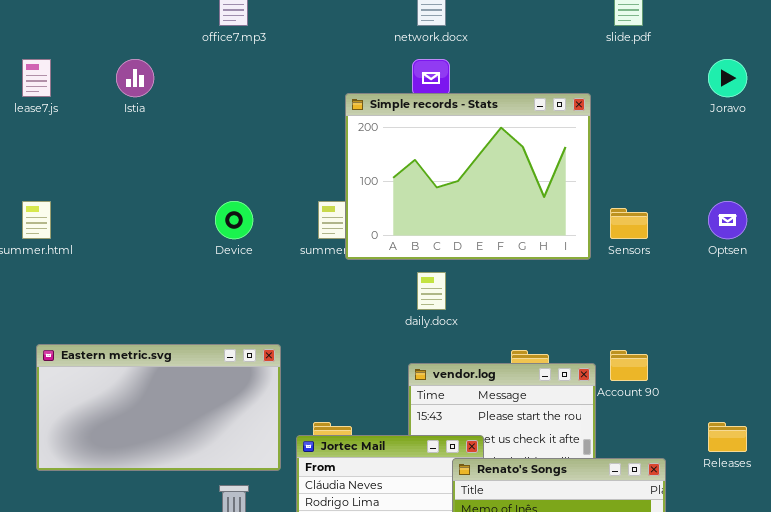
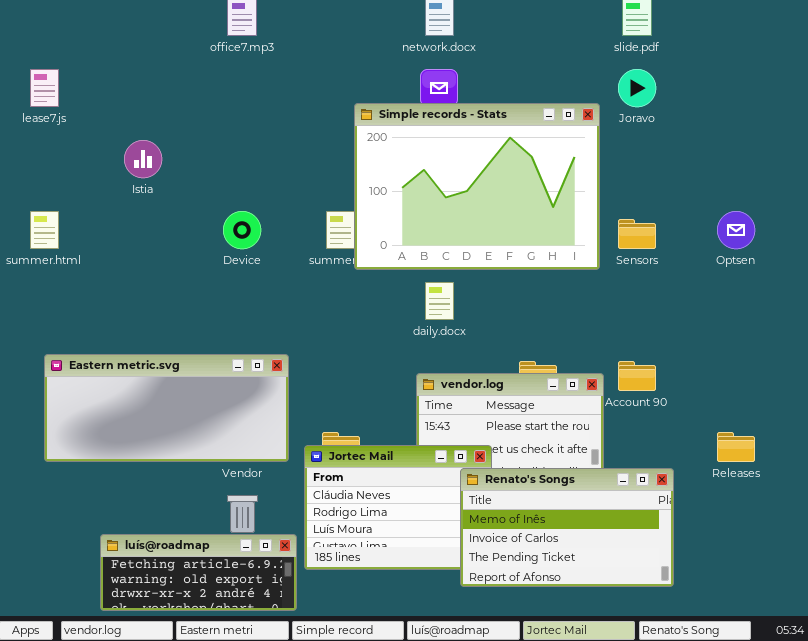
Istia: [116,59,154,97] -> [124,140,162,178], moved
Joravo: [708,59,747,97] -> [618,69,656,107], moved
Eastern metric.svg: [36,344,281,471] -> [44,354,289,462], resized

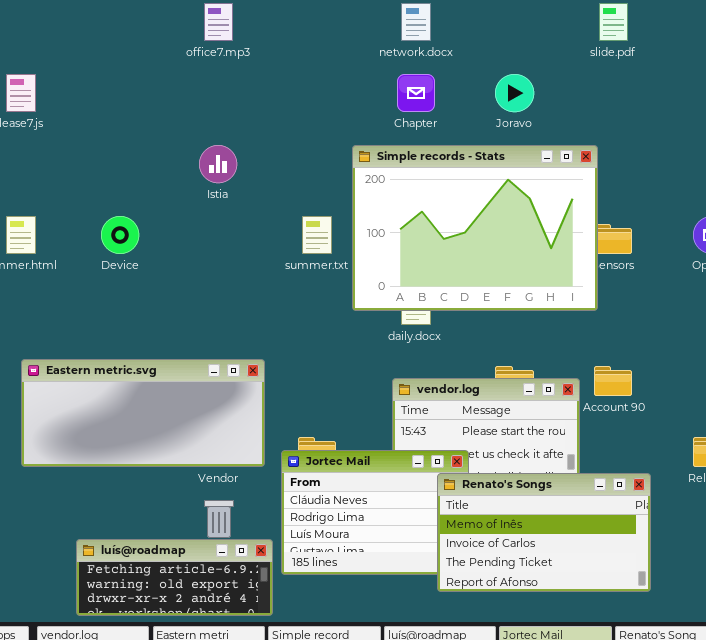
Joravo: [618,69,656,107] -> [495,74,534,112], moved
Simple records - Stats: [354,103,600,270] -> [352,145,598,311], moved
Istia: [124,140,162,178] -> [199,145,237,183], moved
Device: [223,211,261,249] -> [101,216,139,254], moved

